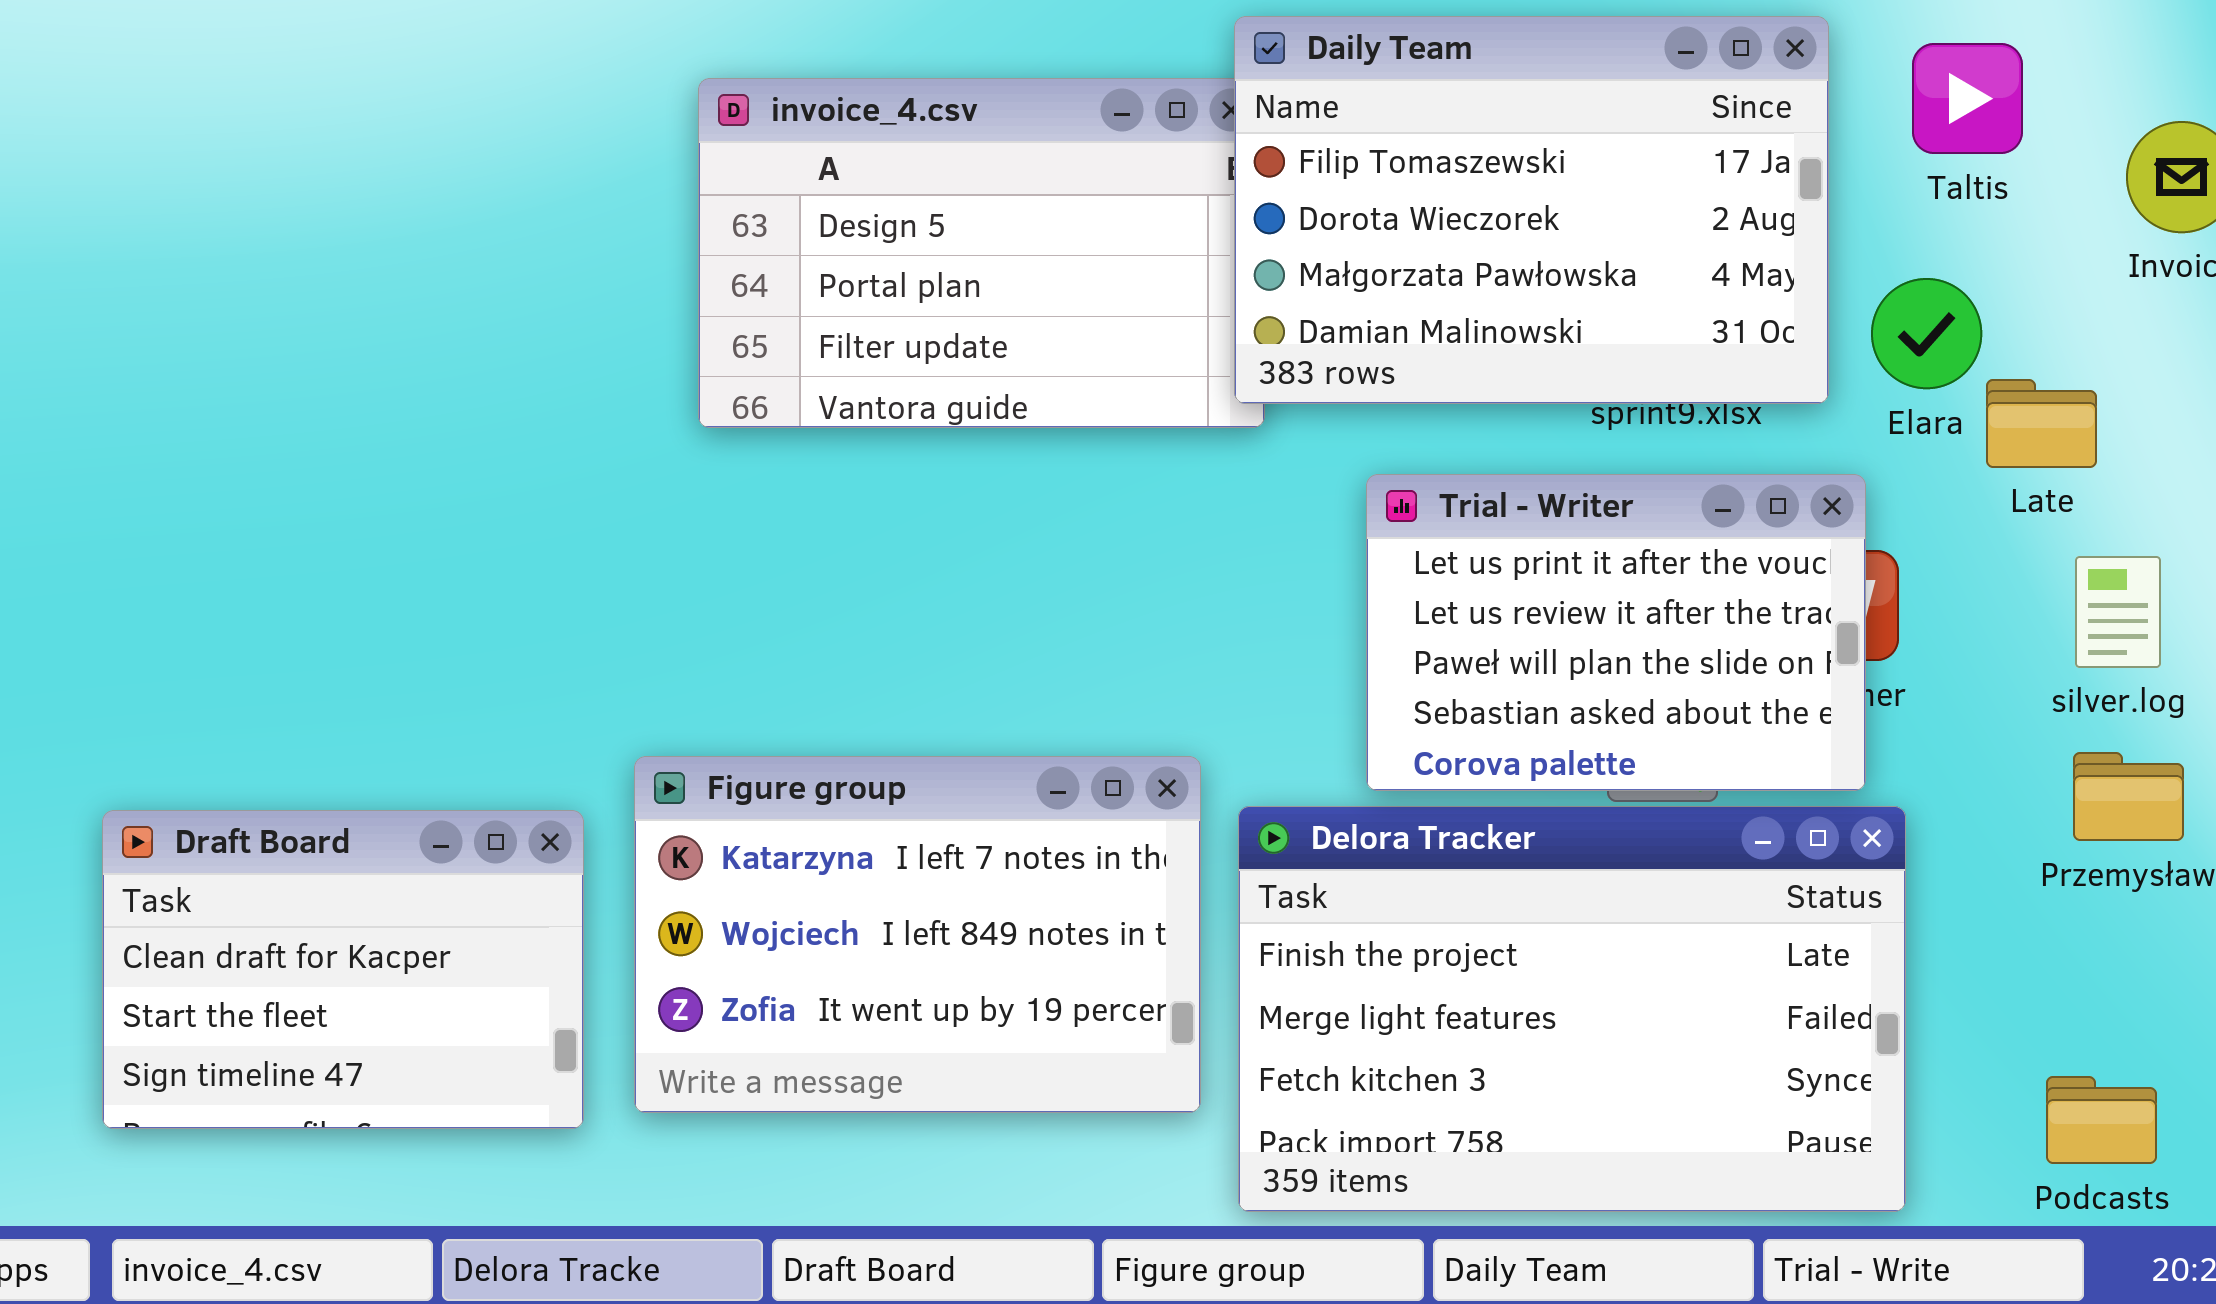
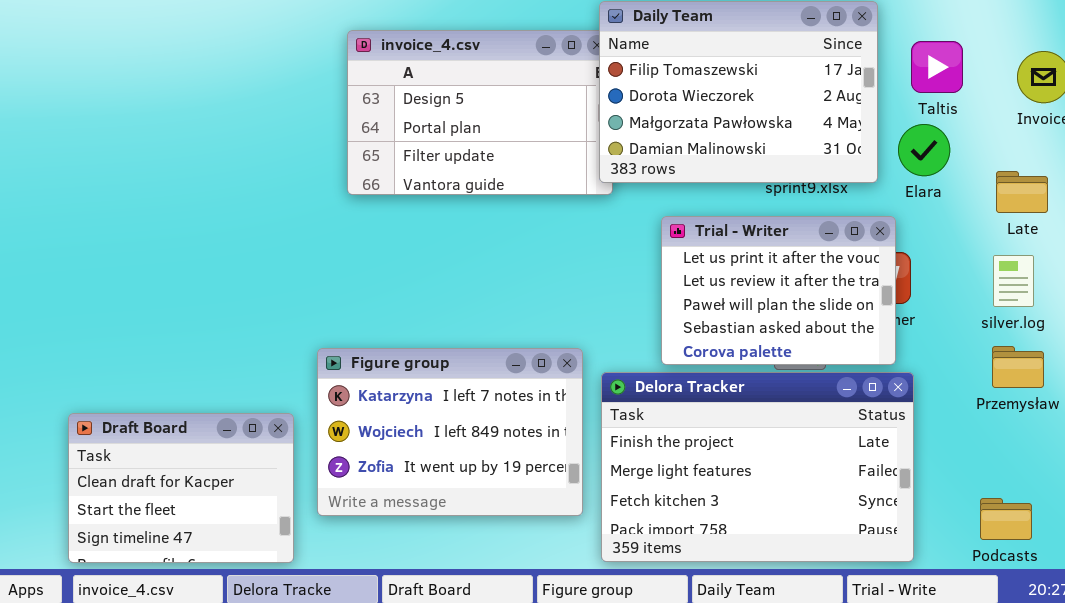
Taltis: [1912,43,2023,154] -> [911,41,963,93], moved
Late: [1986,379,2097,468] -> [996,171,1048,213], moved
Draft Board: [102,810,584,1129] -> [68,413,294,563], moved

